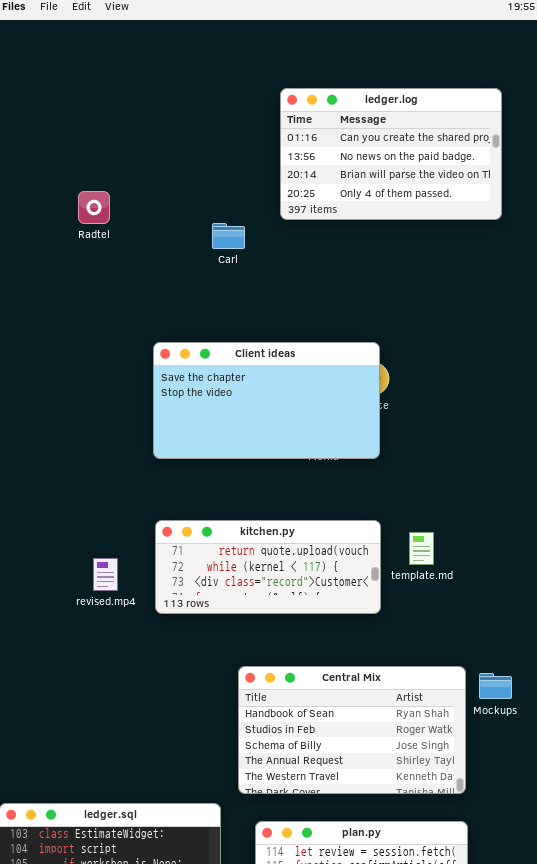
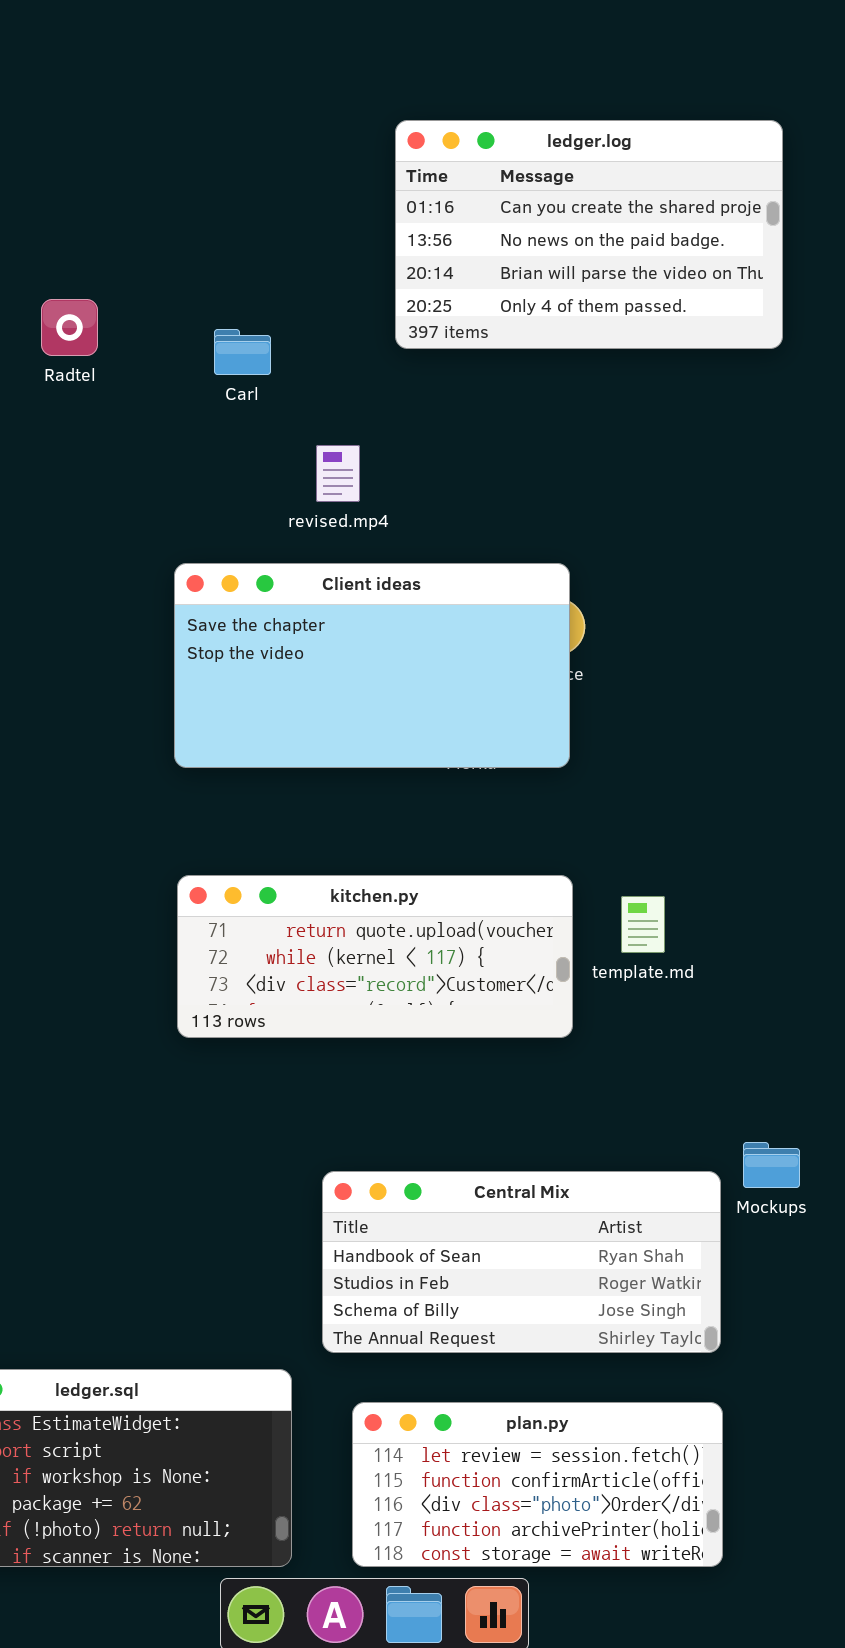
Carl: [212,223,245,249] -> [214,329,271,375], moved
revised.mp4: [93,558,118,591] -> [316,445,360,502], moved
Central Mix: [238,666,466,794] -> [322,1171,721,1353], resized

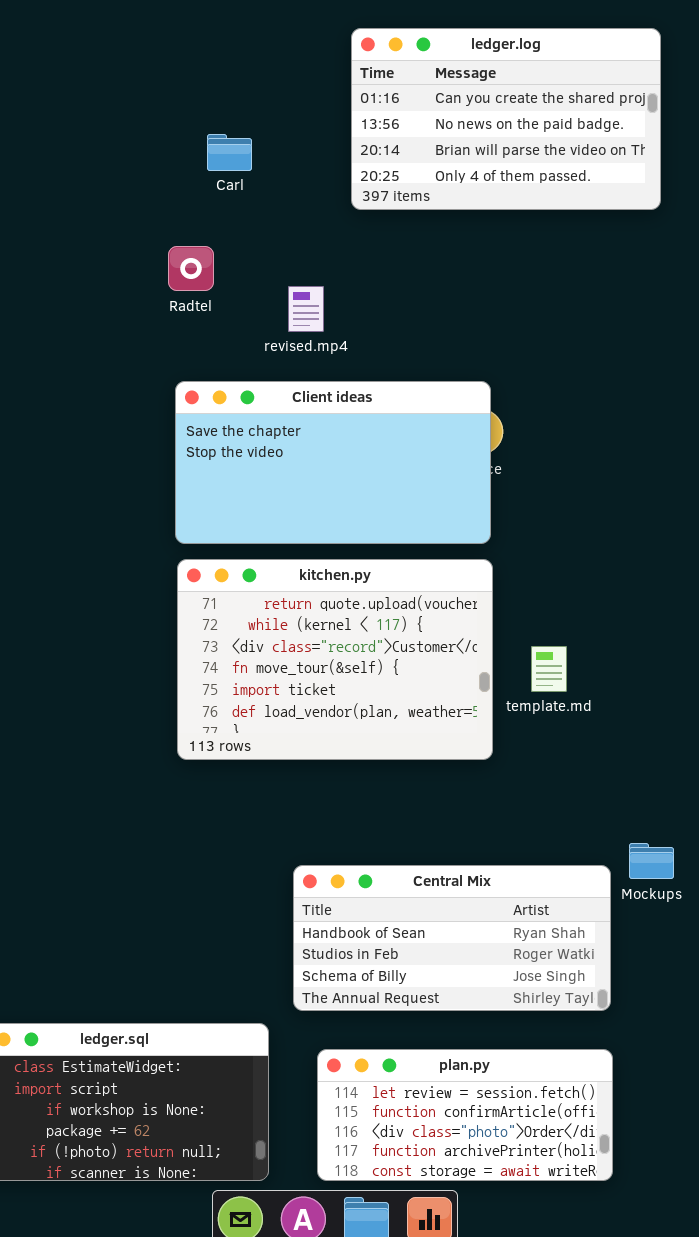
Radtel: [41,299,98,356] -> [168,246,214,291], moved
Carl: [214,329,271,375] -> [207,134,252,171], moved
kitchen.py: [177,875,573,1038] -> [177,559,493,760], resized

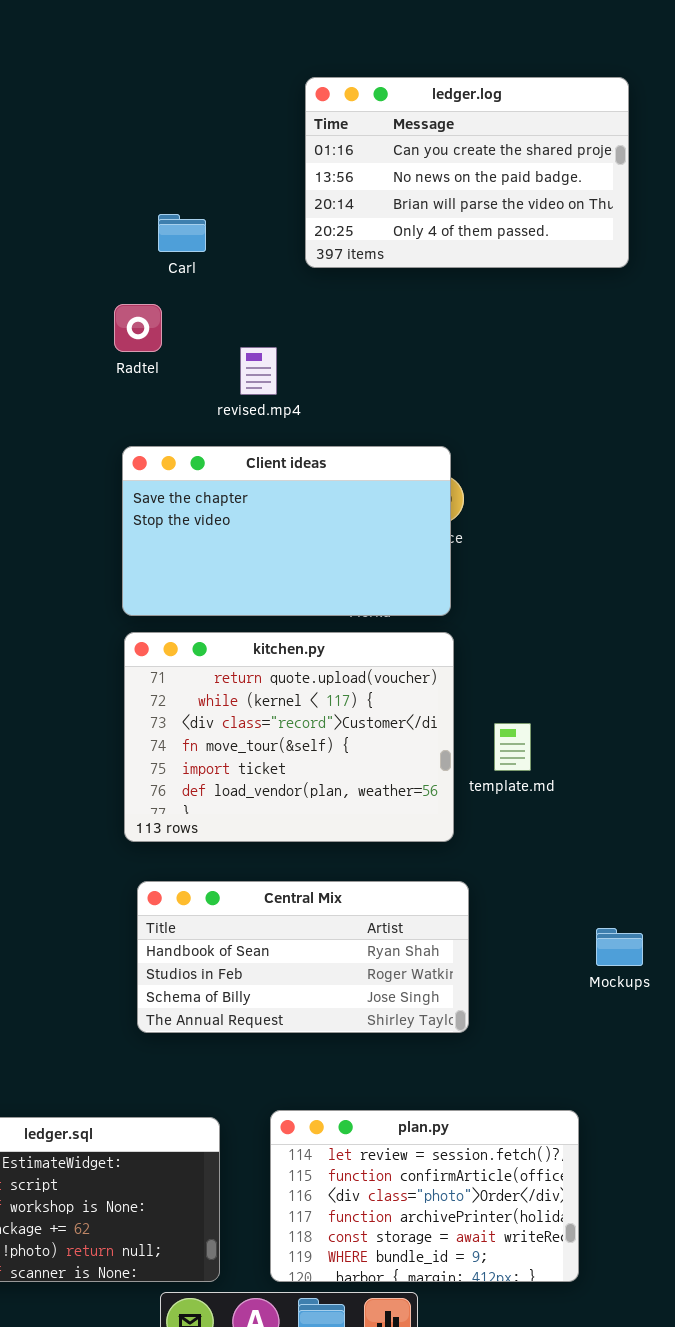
Carl: [207,134,252,171] -> [158,214,206,252], moved
Central Mix: [293,865,611,1011] -> [137,881,469,1033], moved
plan.py: [317,1049,613,1181] -> [270,1110,579,1282], resized

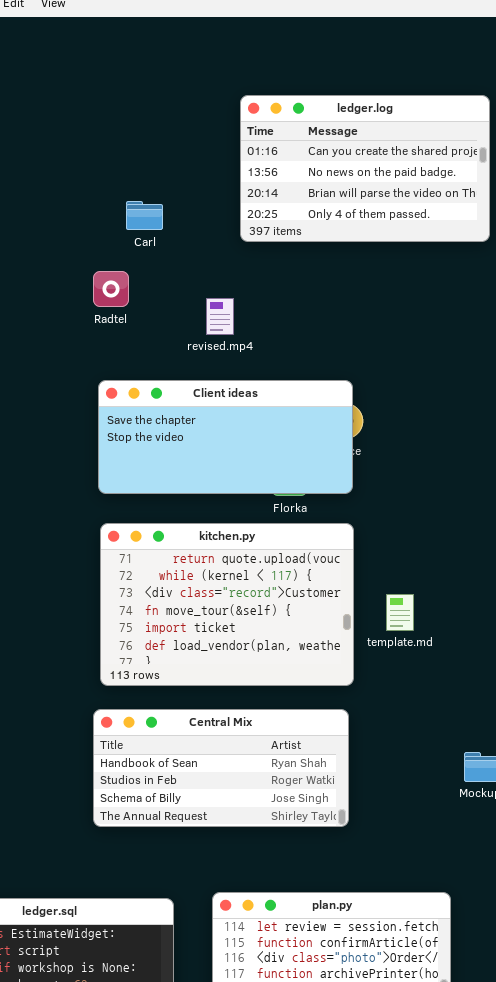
revised.mp4: [240,347,277,395] -> [206,298,234,335], moved
Client ideas: [122,446,451,616] -> [98,380,353,494], resized
Central Mix: [137,881,469,1033] -> [93,709,349,827], moved

